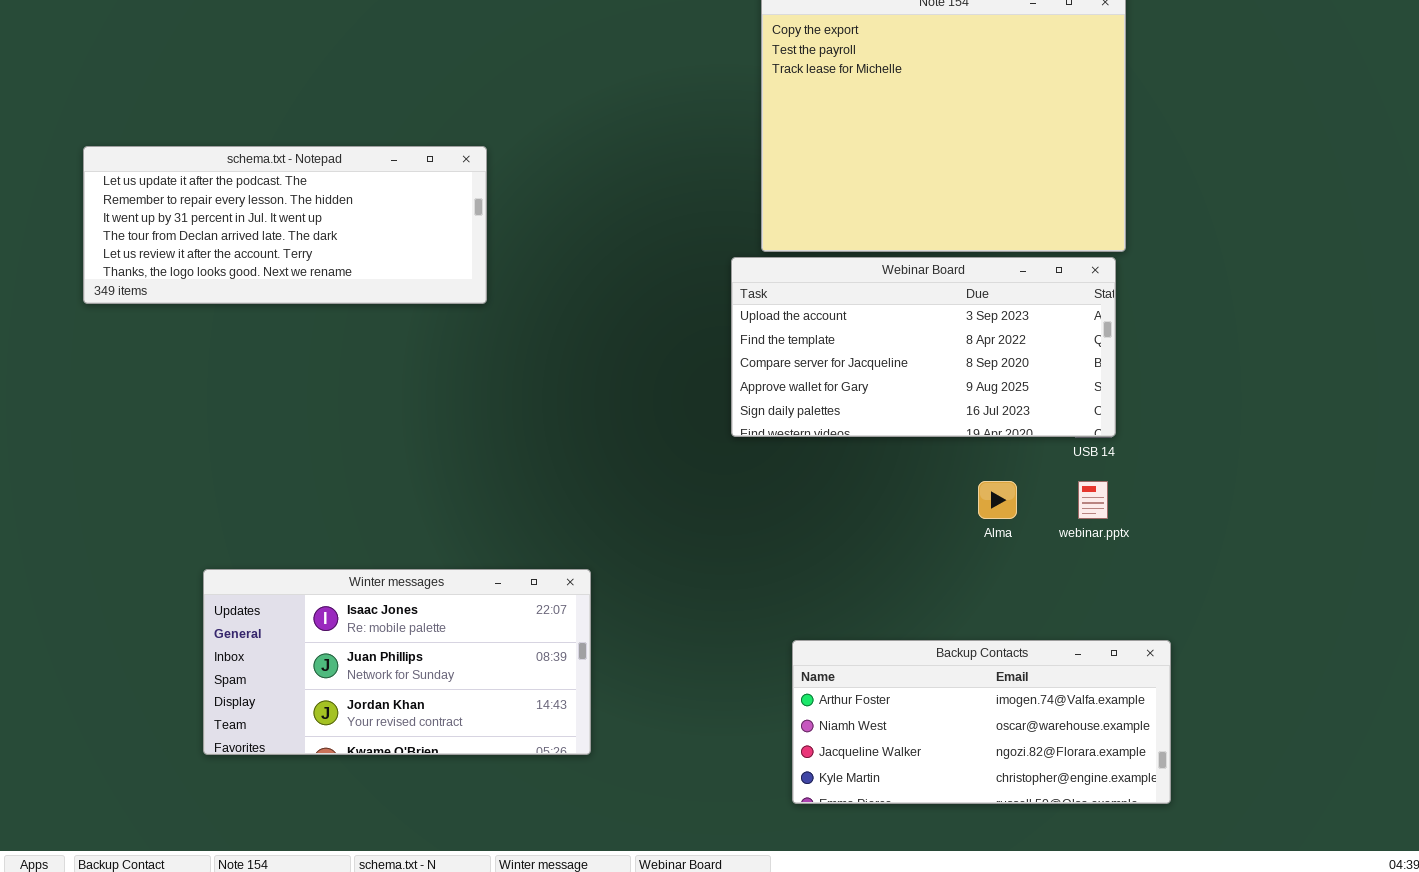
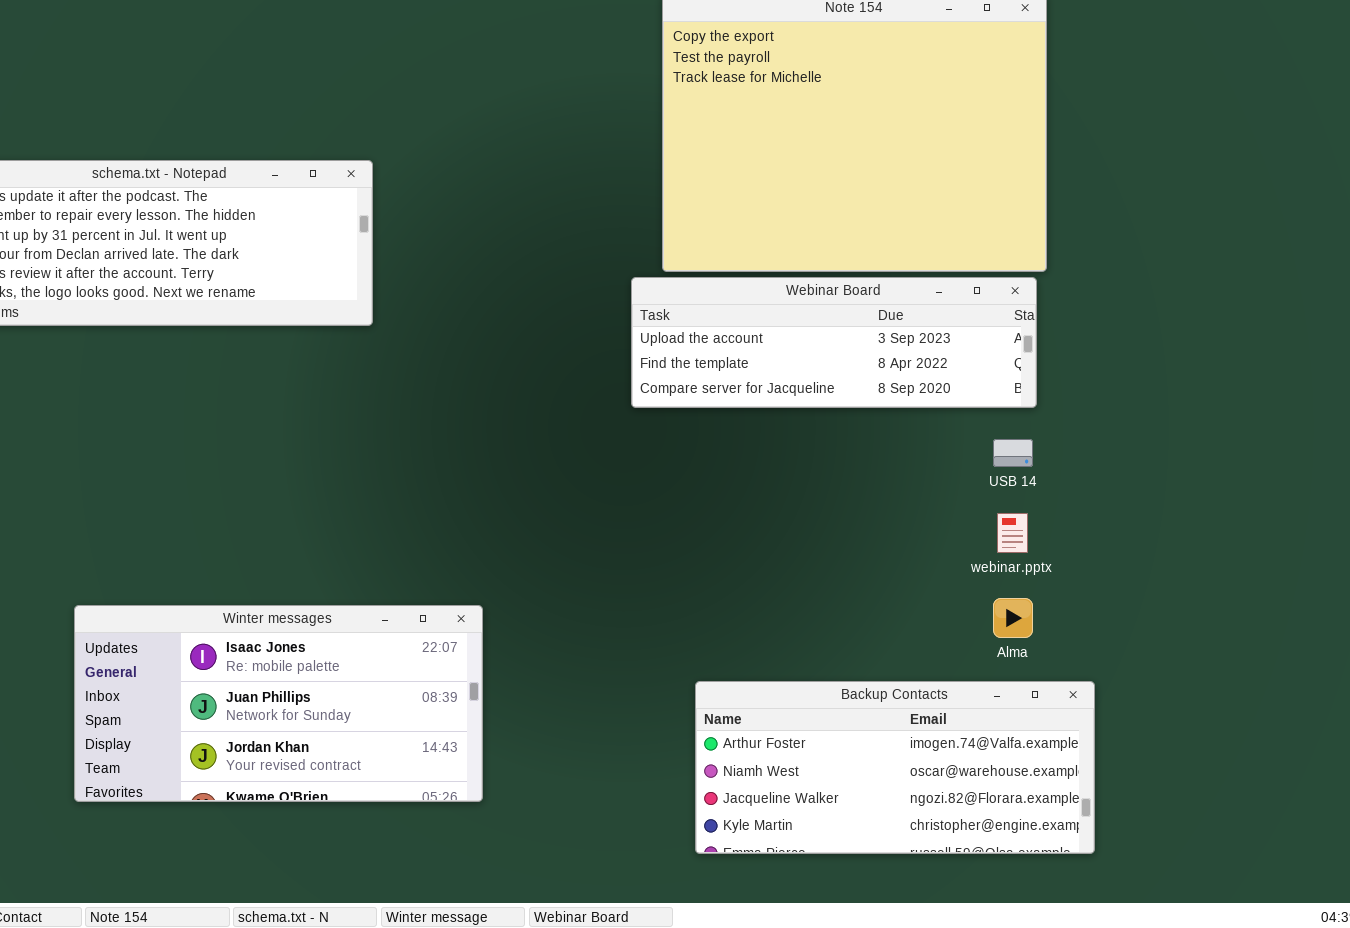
Webinar Board: [731,257,1116,437] -> [631,277,1037,408], resized
Alma: [978,481,1017,519] -> [993,598,1033,638], moved

